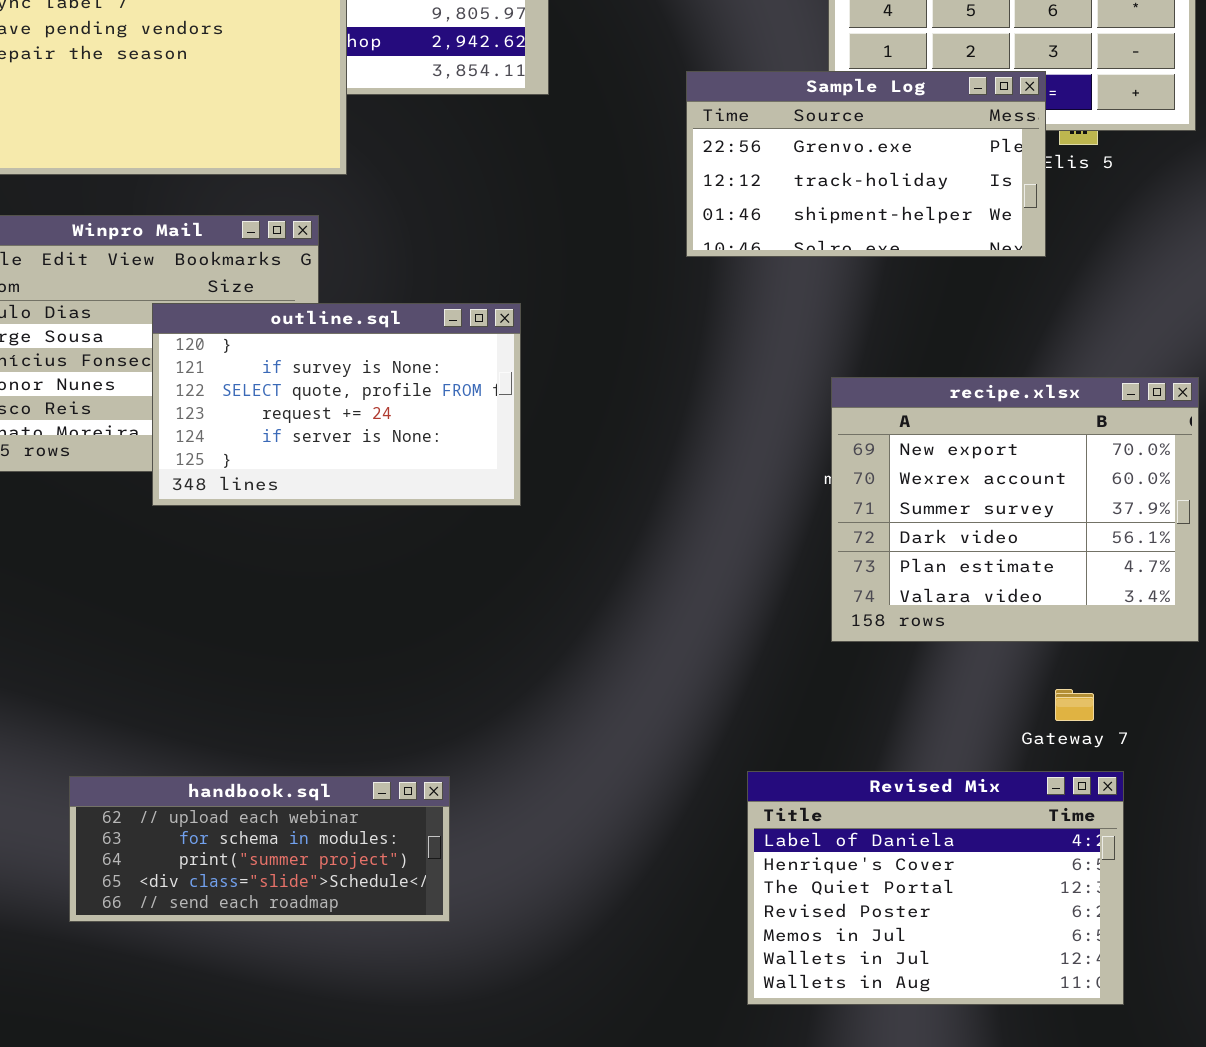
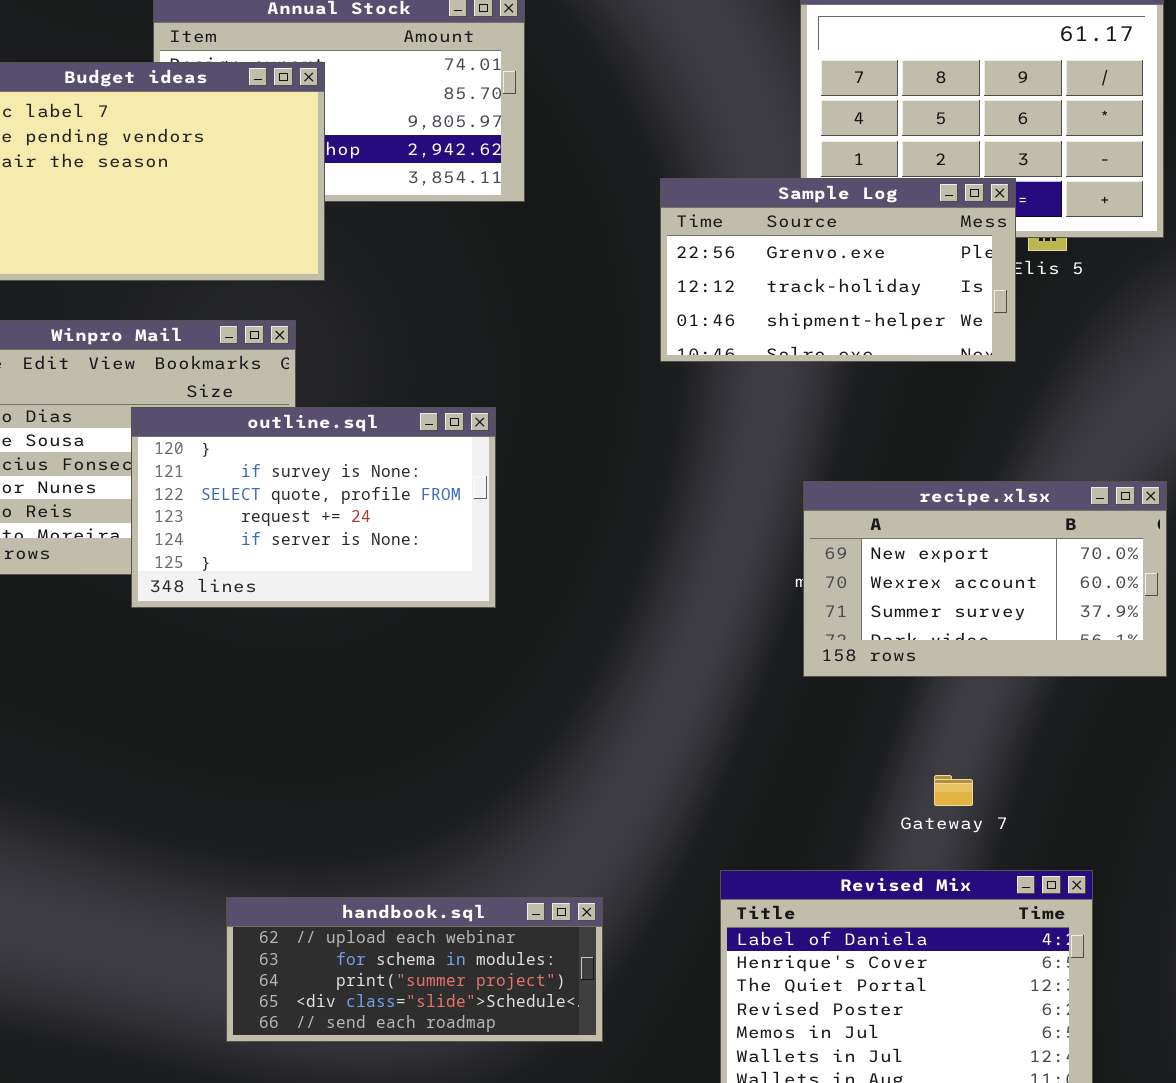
recipe.xlsx: [831,377,1199,642] -> [803,481,1167,677], resized
Gateway 7: [1055,689,1094,721] -> [934,775,973,806], moved
handbook.sql: [69,776,450,922] -> [226,897,603,1042], moved

